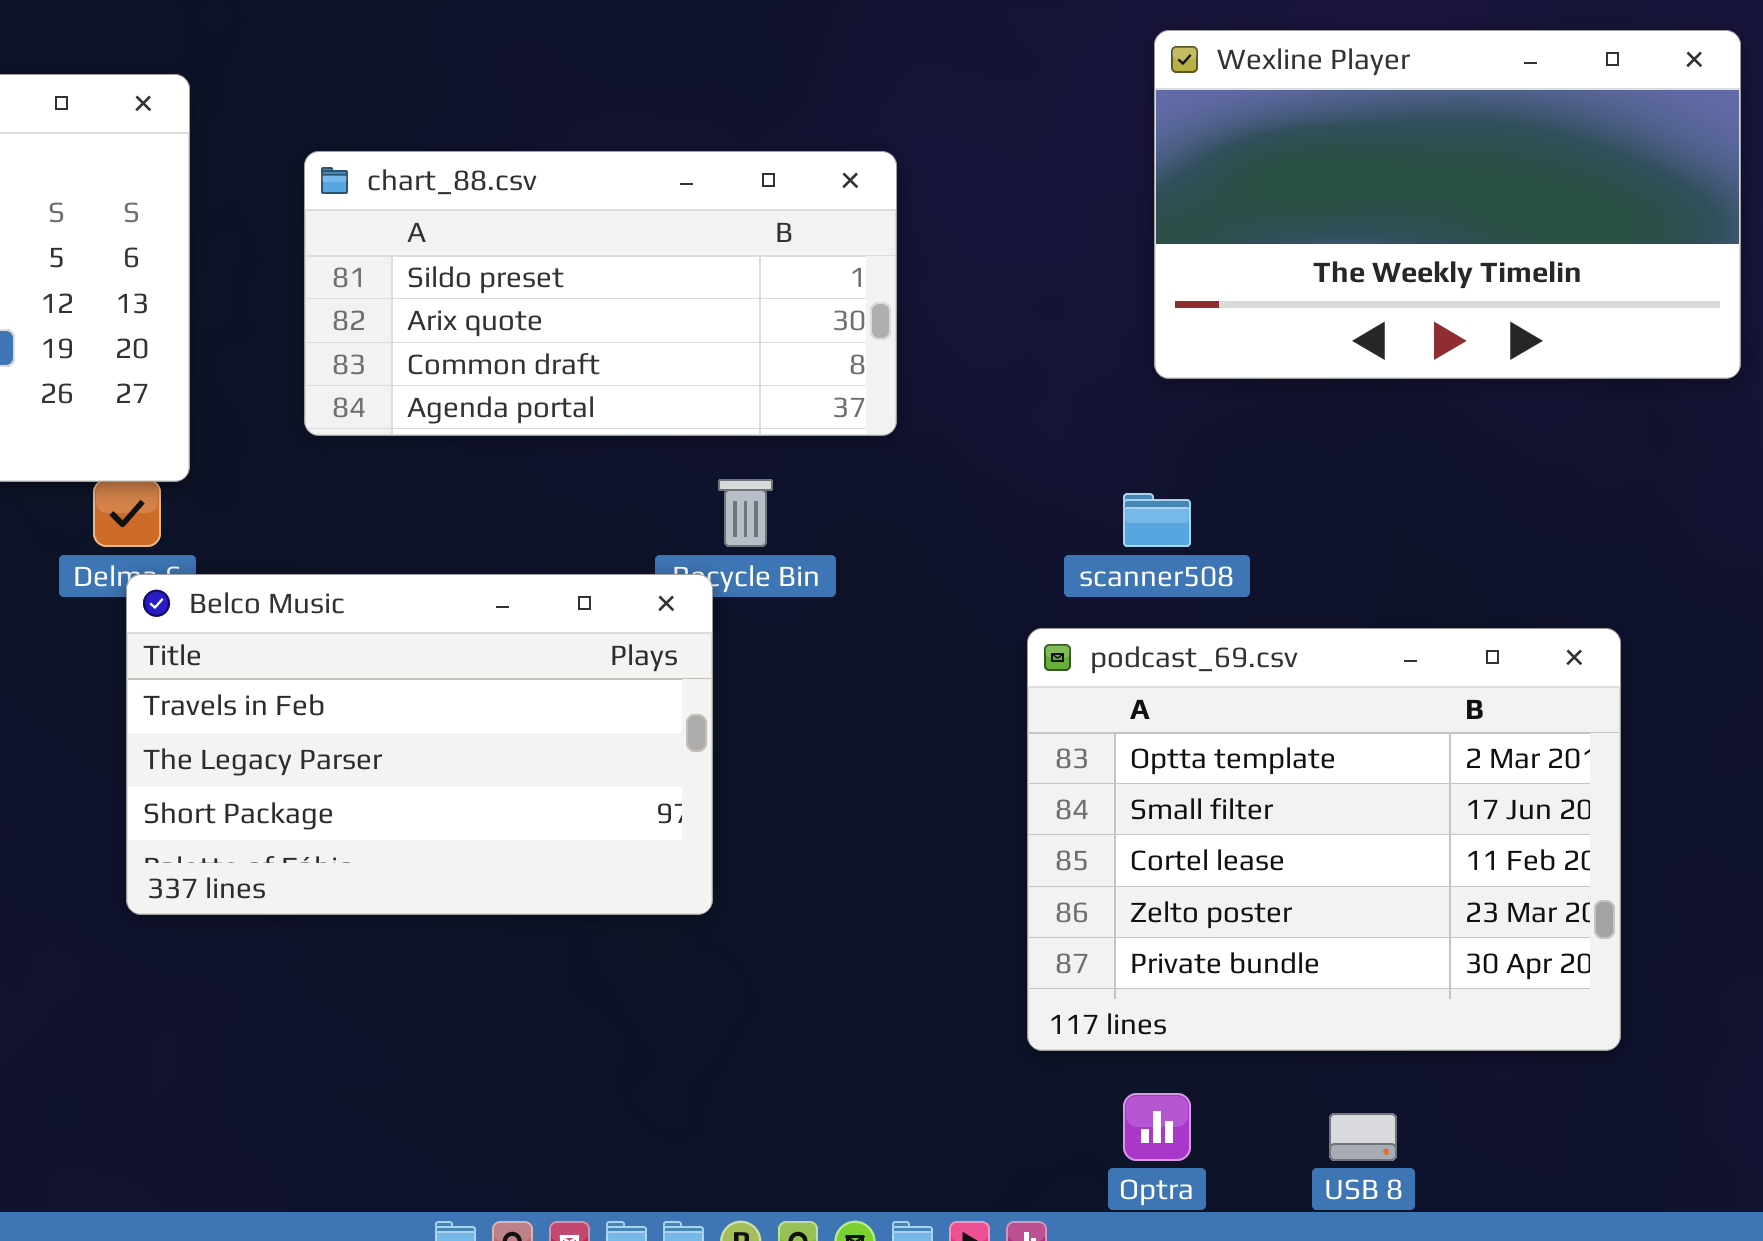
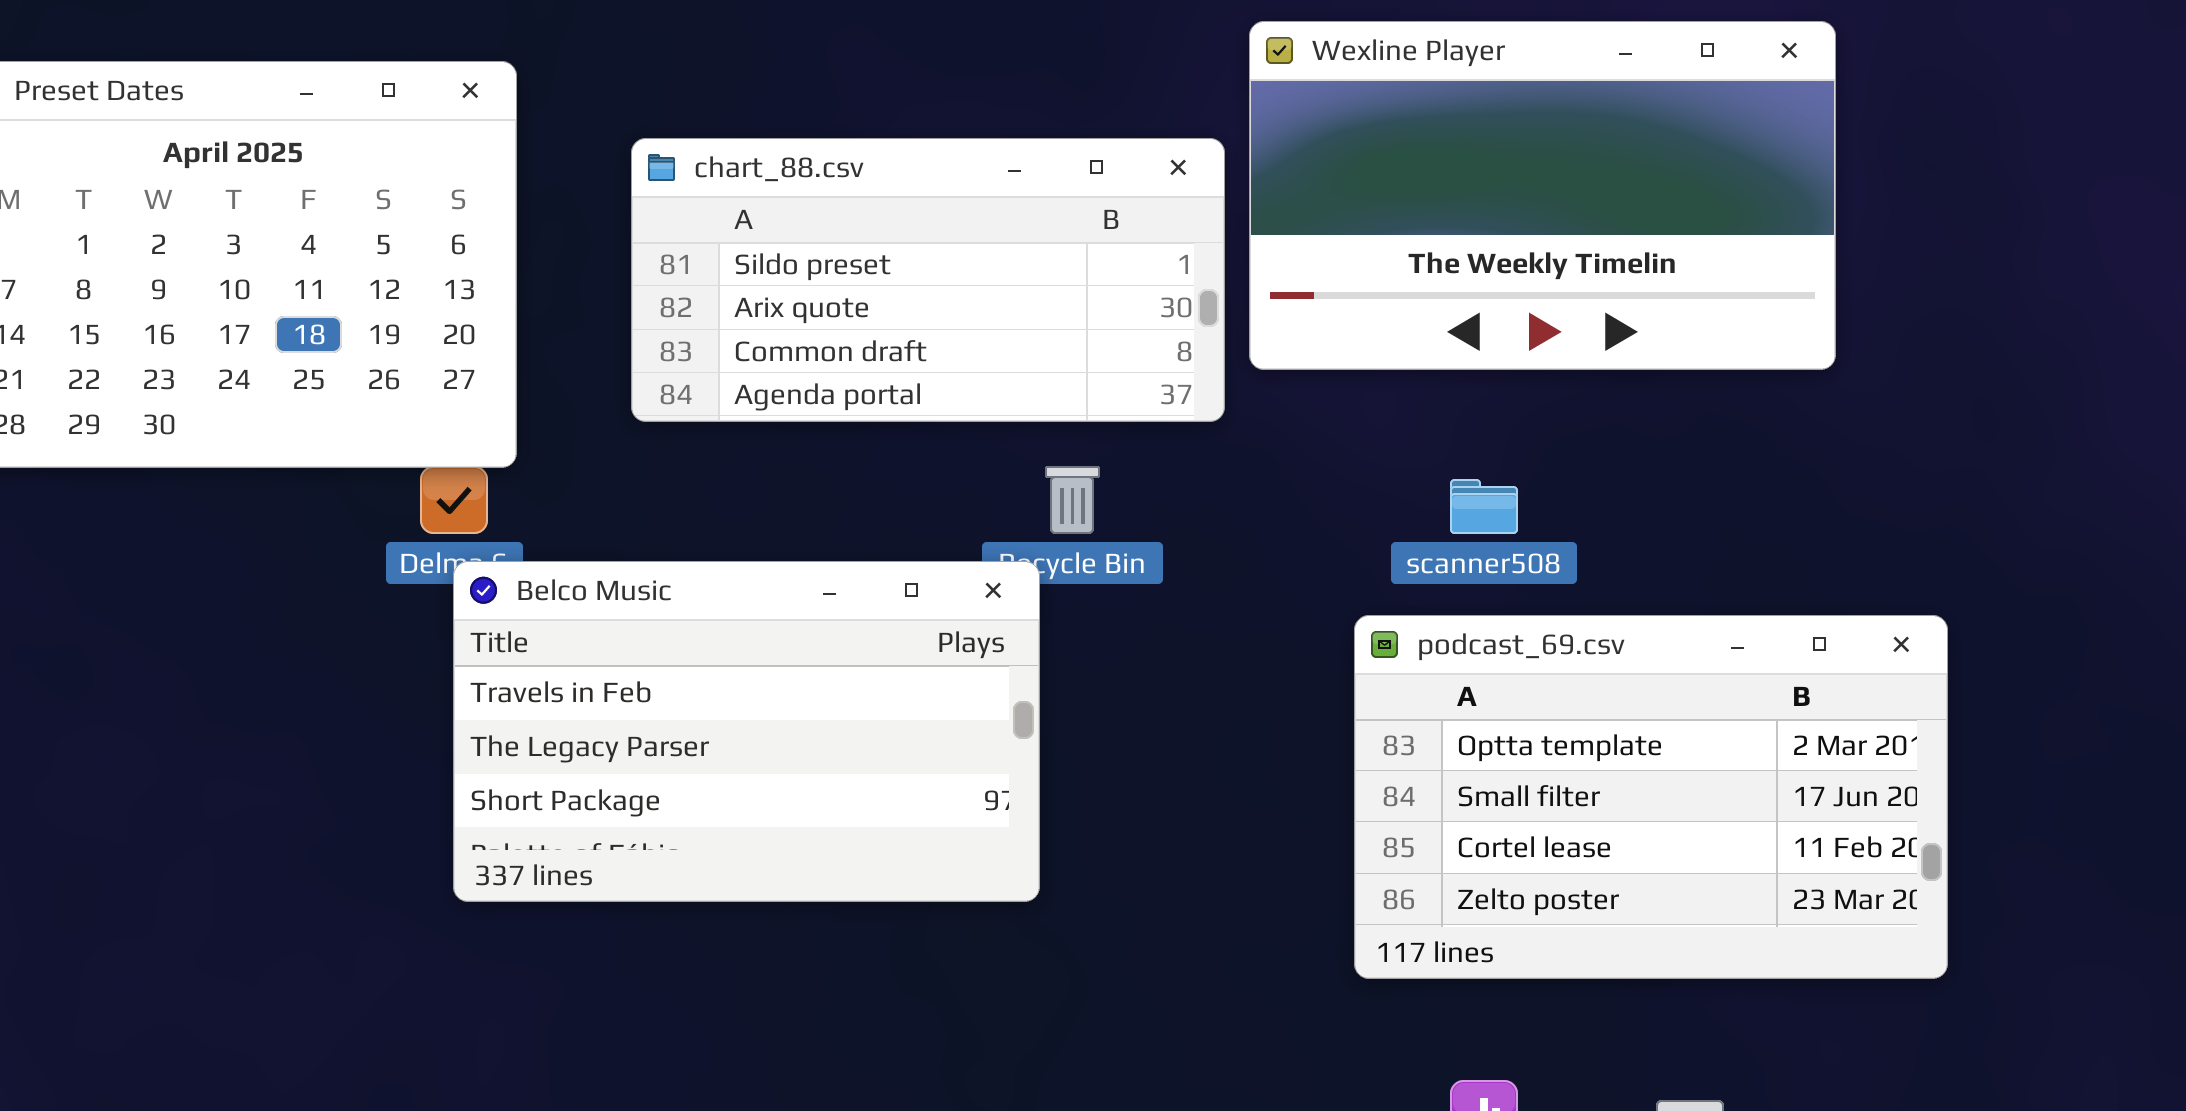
Wexline Player: [1154,30,1741,379] -> [1249,21,1836,370], moved
podcast_69.csv: [1027,628,1621,1051] -> [1354,615,1948,979], resized

